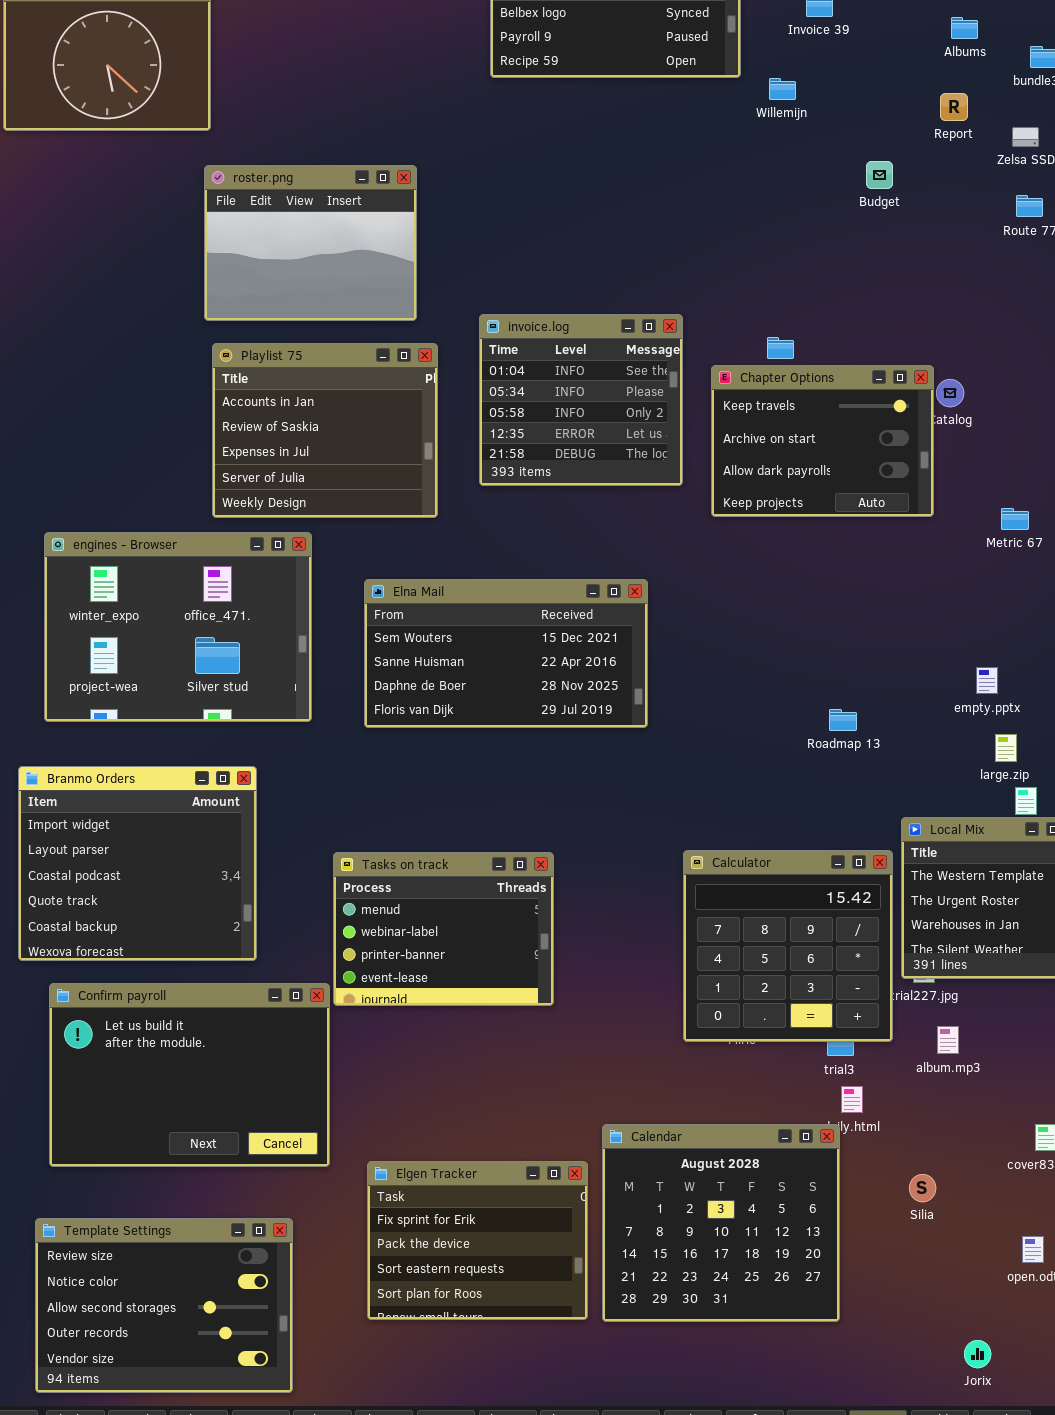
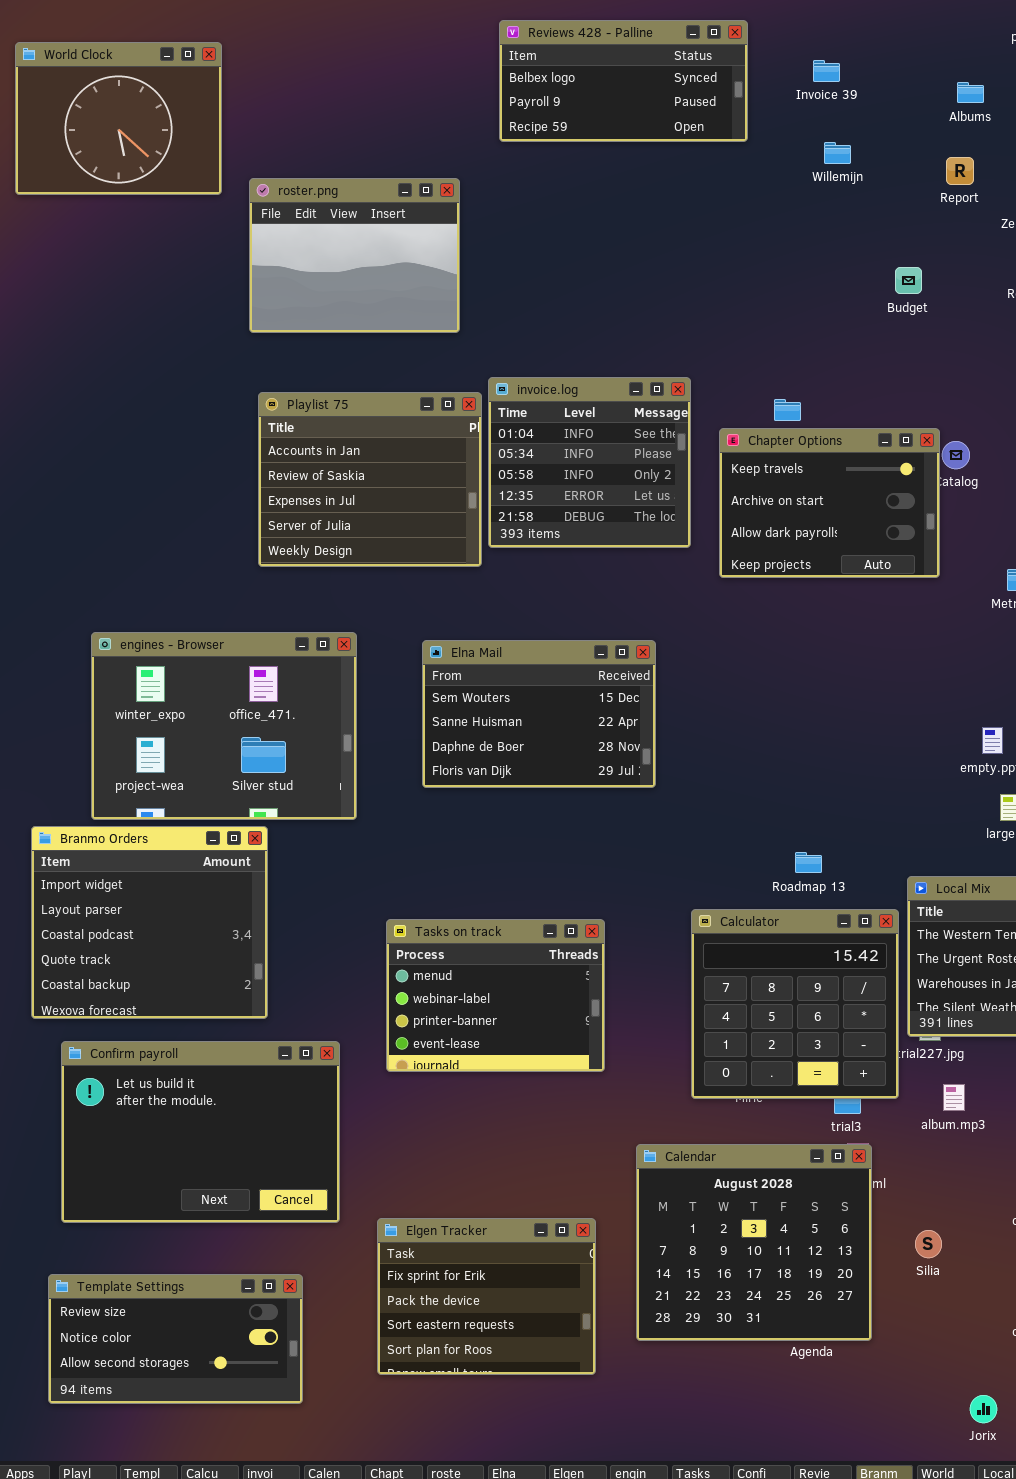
Willemijn: [769,78,796,100] -> [824,142,851,164], moved
Budget: [866,161,893,189] -> [895,267,922,294], moved
roster.png: [204,165,417,321] -> [249,178,460,333], moved
Playlist 75: [212,343,438,518] -> [258,392,482,567], moved
engines - Browser: [44,532,312,722] -> [91,632,357,820], moved
Elna Mail: [364,579,648,728] -> [422,640,656,788], resized
Roadmap 13: [829,709,857,731] -> [795,852,822,873], moved
Tasks on track: [333,852,554,1006] -> [386,919,605,1072], moved
Calendar: [602,1124,840,1322] -> [636,1144,872,1341], moved
Template Settings: [35,1218,293,1393] -> [48,1274,303,1404], resized

